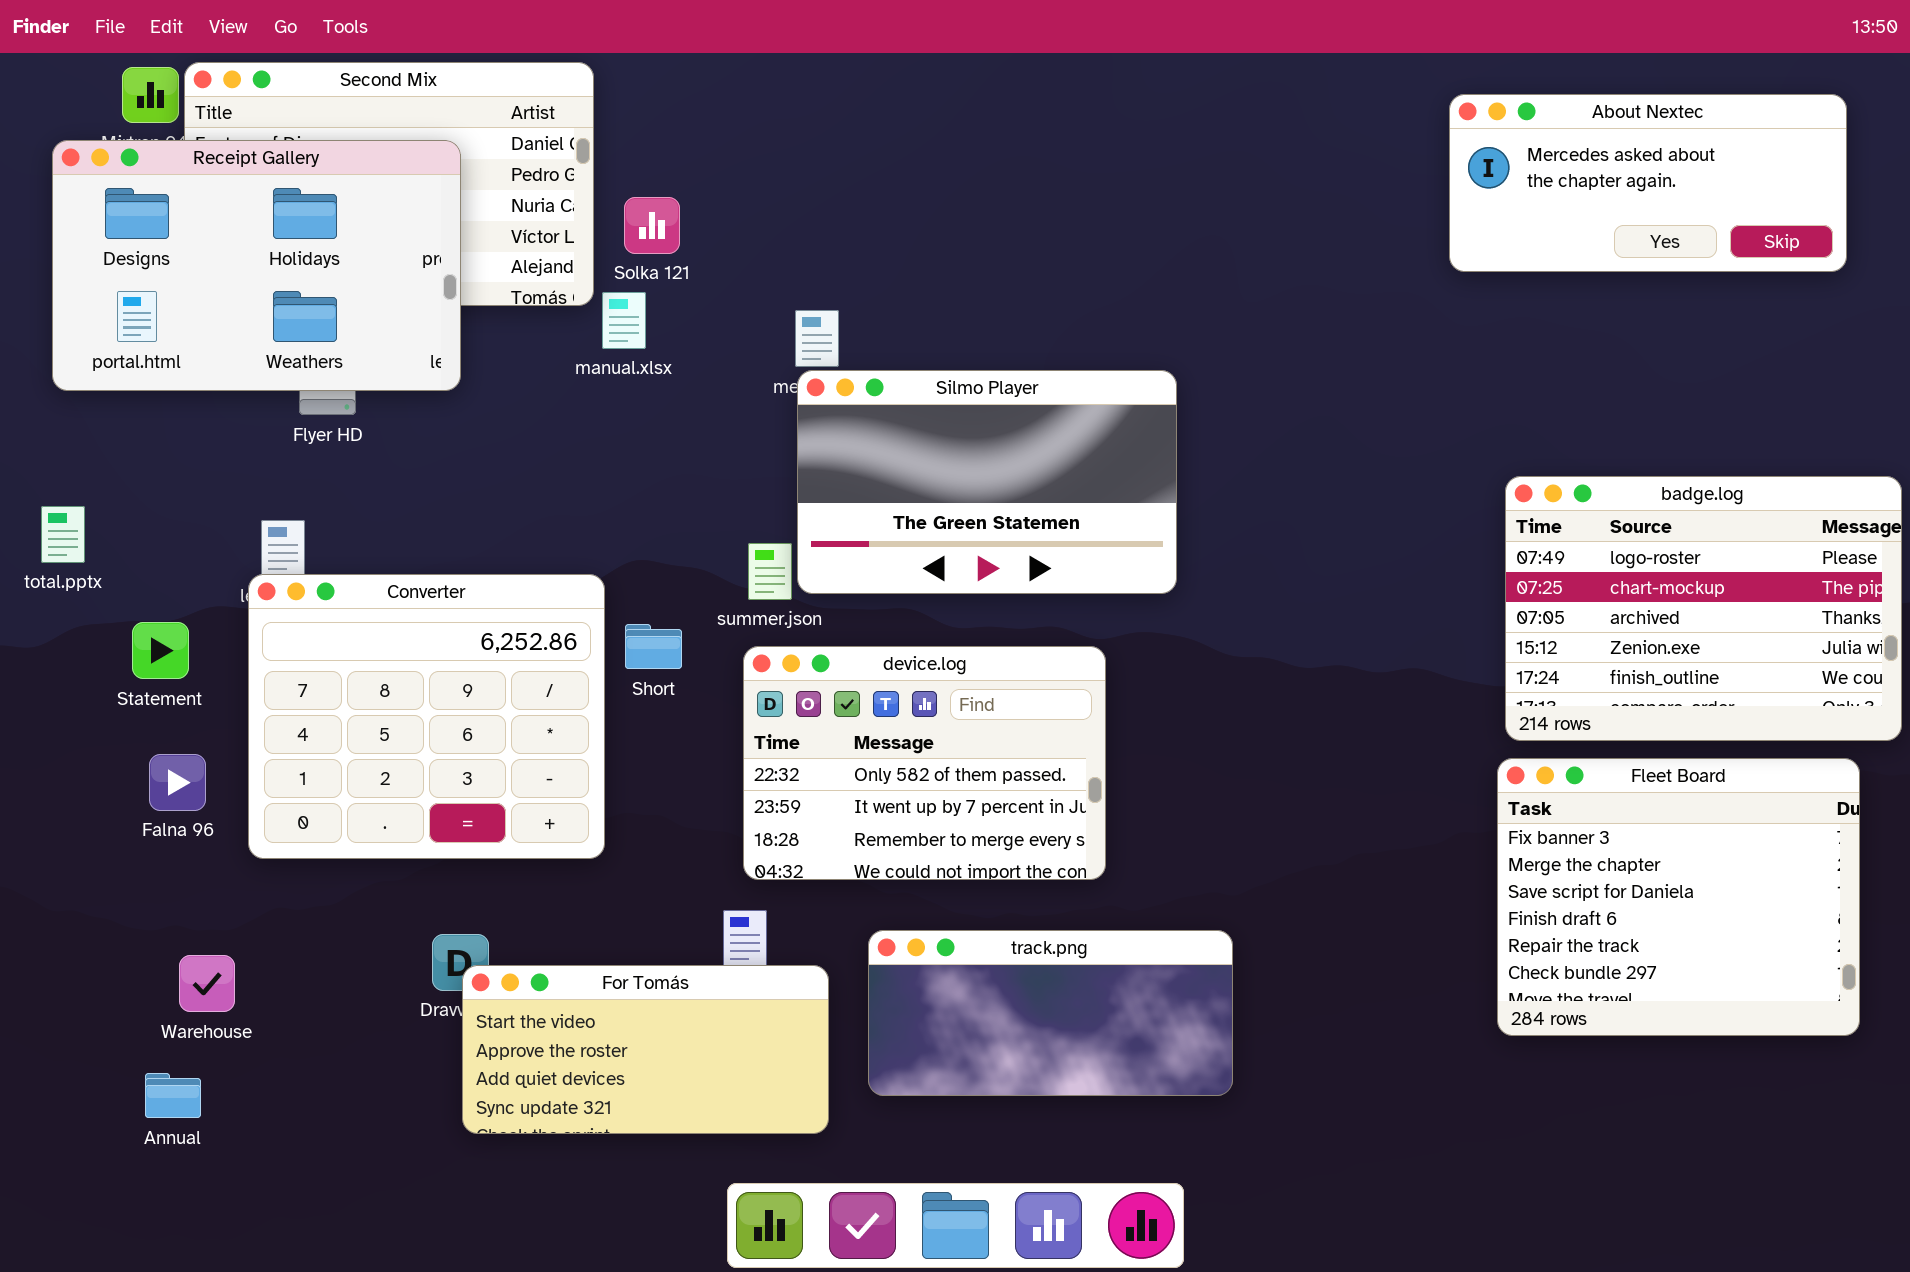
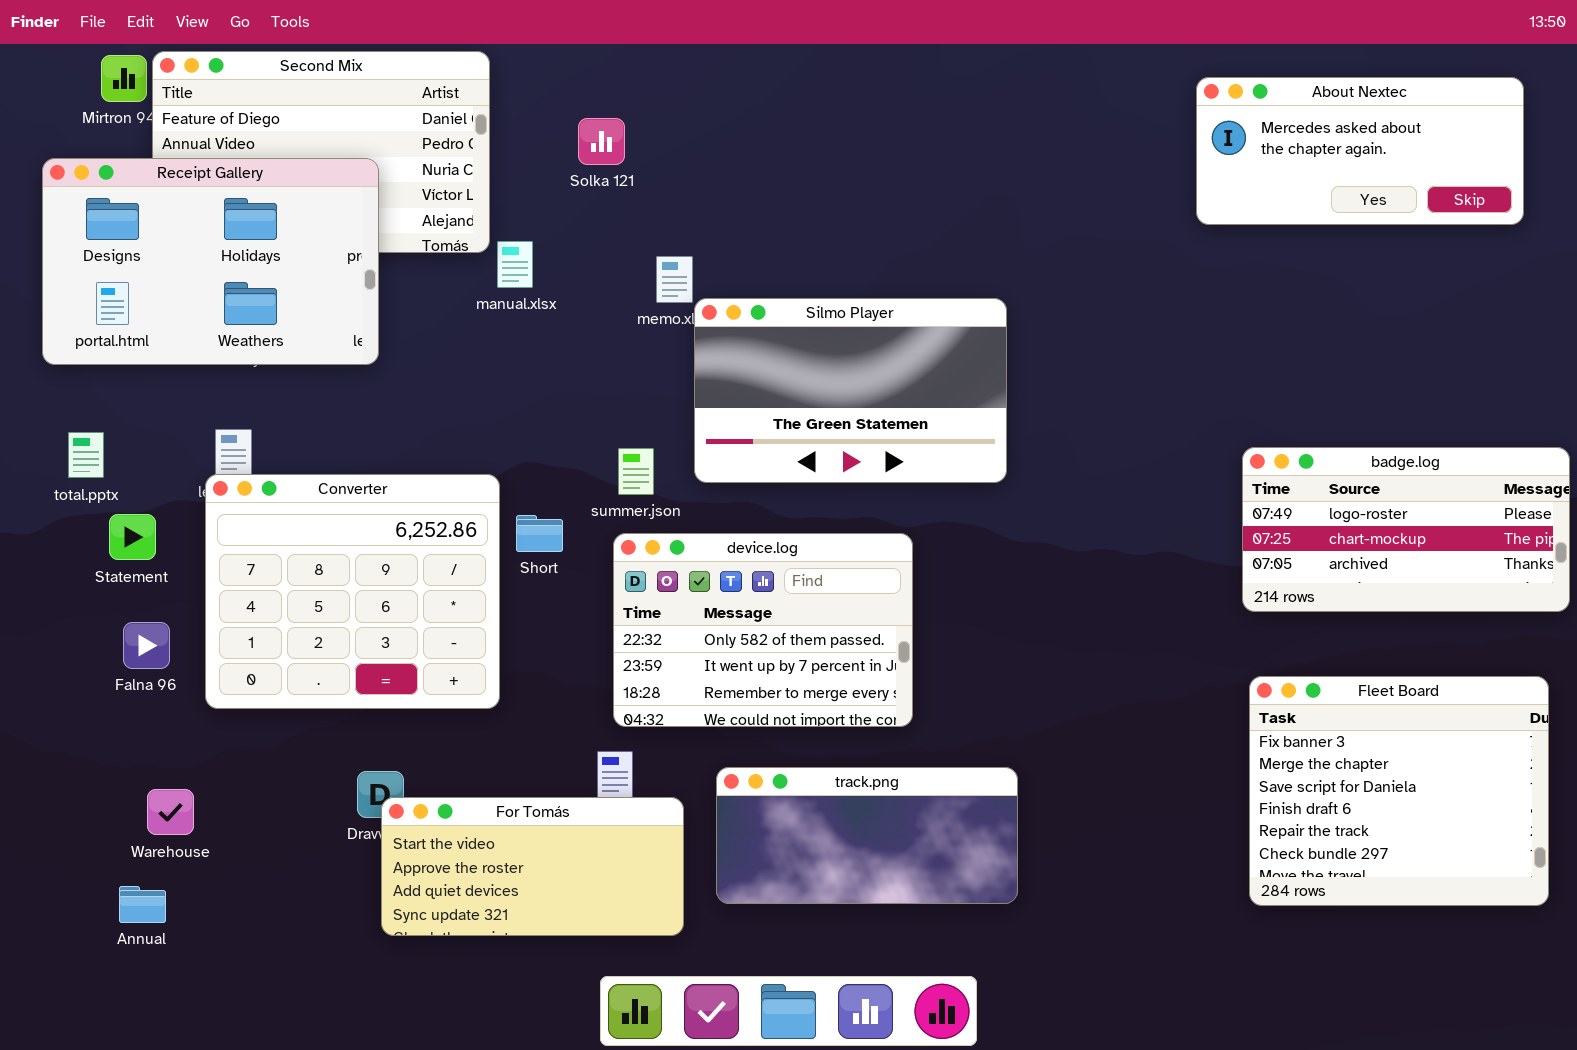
Receipt Gallery: [52,140,461,391] -> [42,158,379,365], moved
Solka 121: [624,197,680,254] -> [578,118,625,165], moved
Silmo Player: [797,370,1177,594] -> [694,298,1007,483], moved
badge.log: [1505,476,1902,741] -> [1242,447,1570,612], resized
total.pptx: [41,506,85,563] -> [68,432,104,478], moved
Fleet Board: [1497,758,1860,1036] -> [1249,676,1549,906], moved

